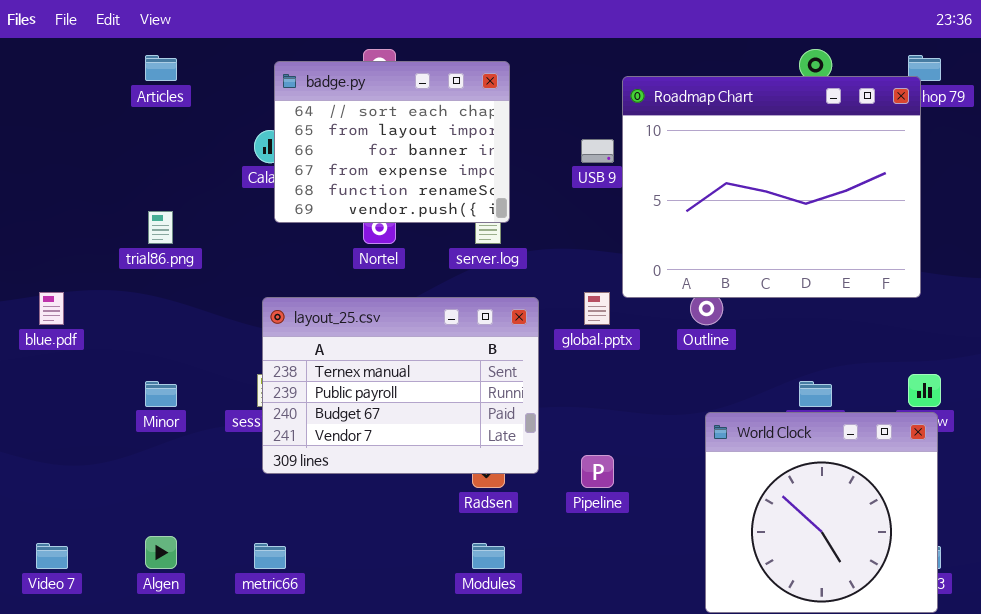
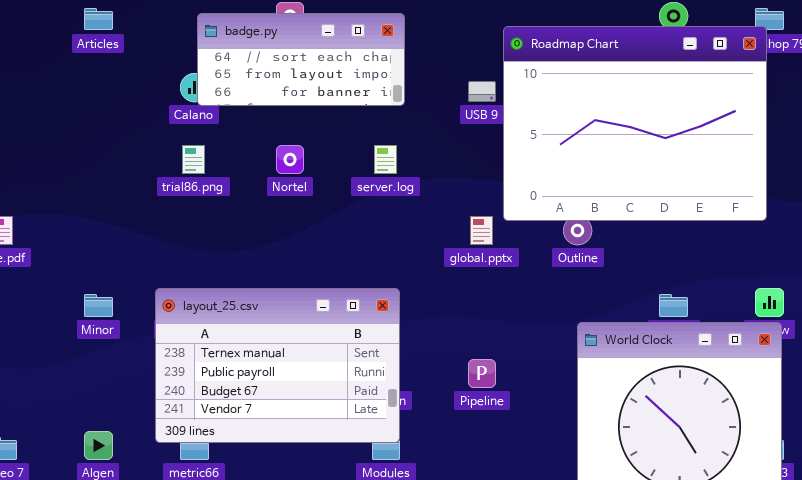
badge.py: [274,61,510,223] -> [197,13,405,106], resized
trial86.png: [148,211,173,244] -> [182,145,205,174], moved
layout_25.csv: [262,297,539,474] -> [155,288,400,443], moved

